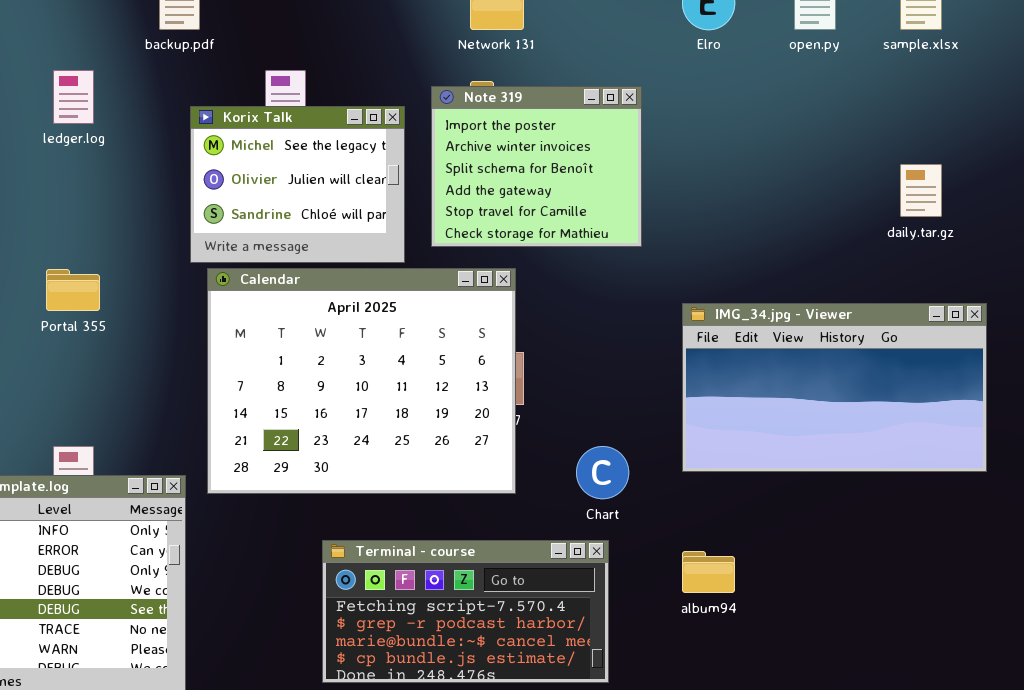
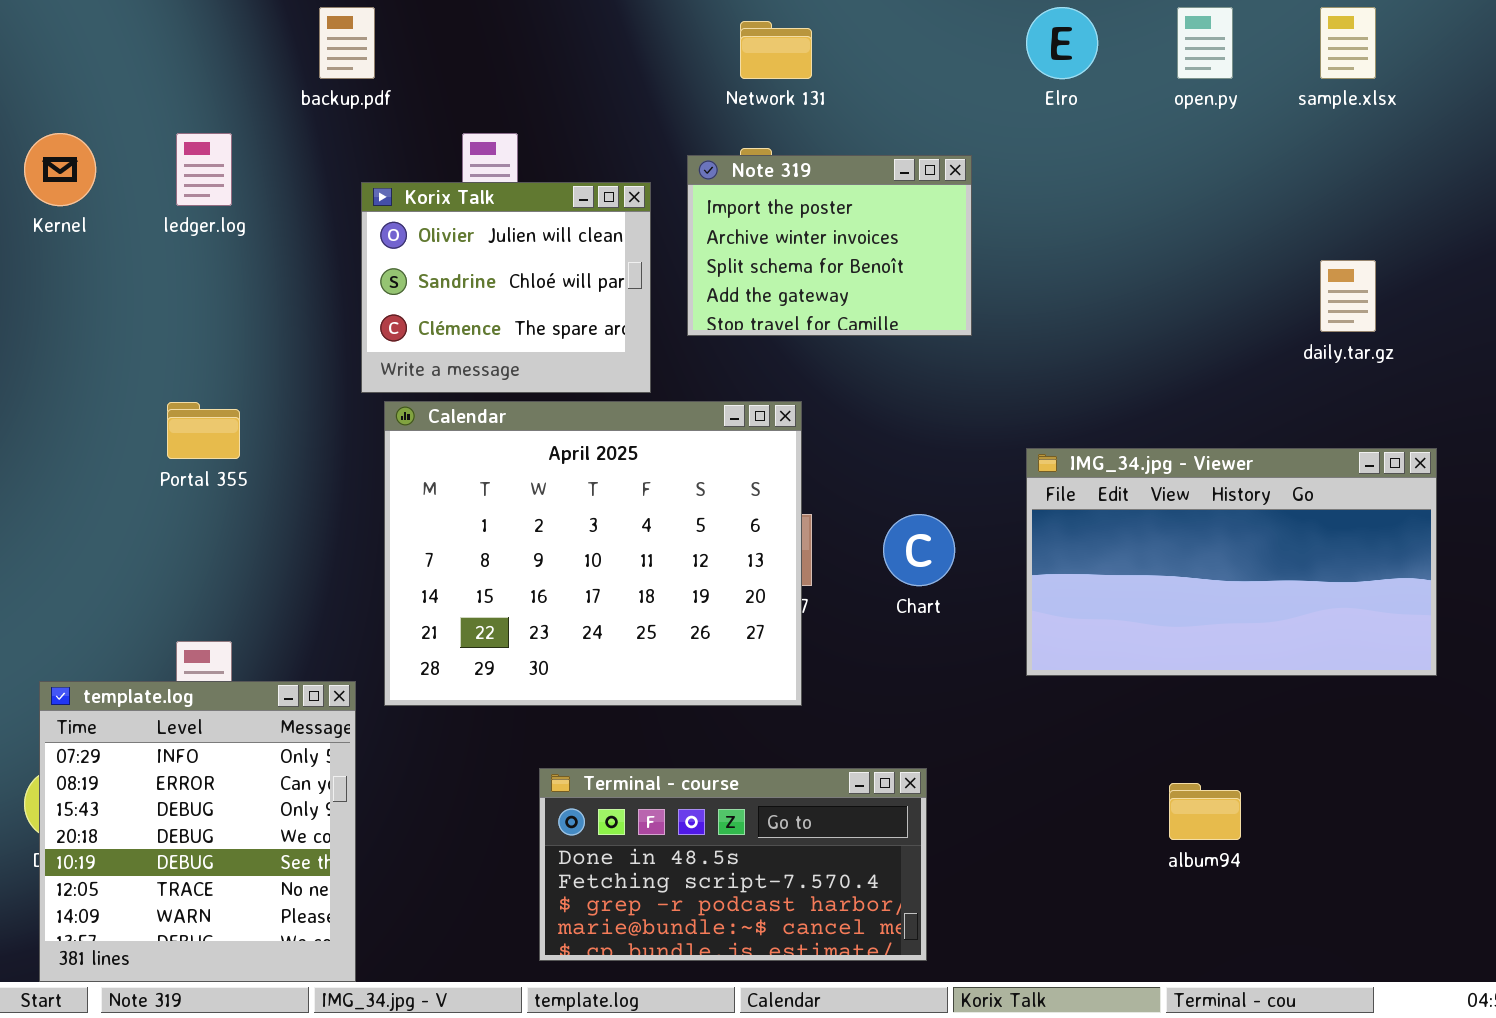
Note 319: [431,86,642,247] -> [687,155,972,336], resized
Korix Talk: [190,106,405,263] -> [361,182,651,393], scrolled down 1 row
Chart: [576,446,629,499] -> [883,514,955,586], moved
Terminal - course: [322,540,609,683] -> [539,768,927,961], scrolled up 1 row
album94: [682,551,735,593] -> [1169,783,1241,840], moved

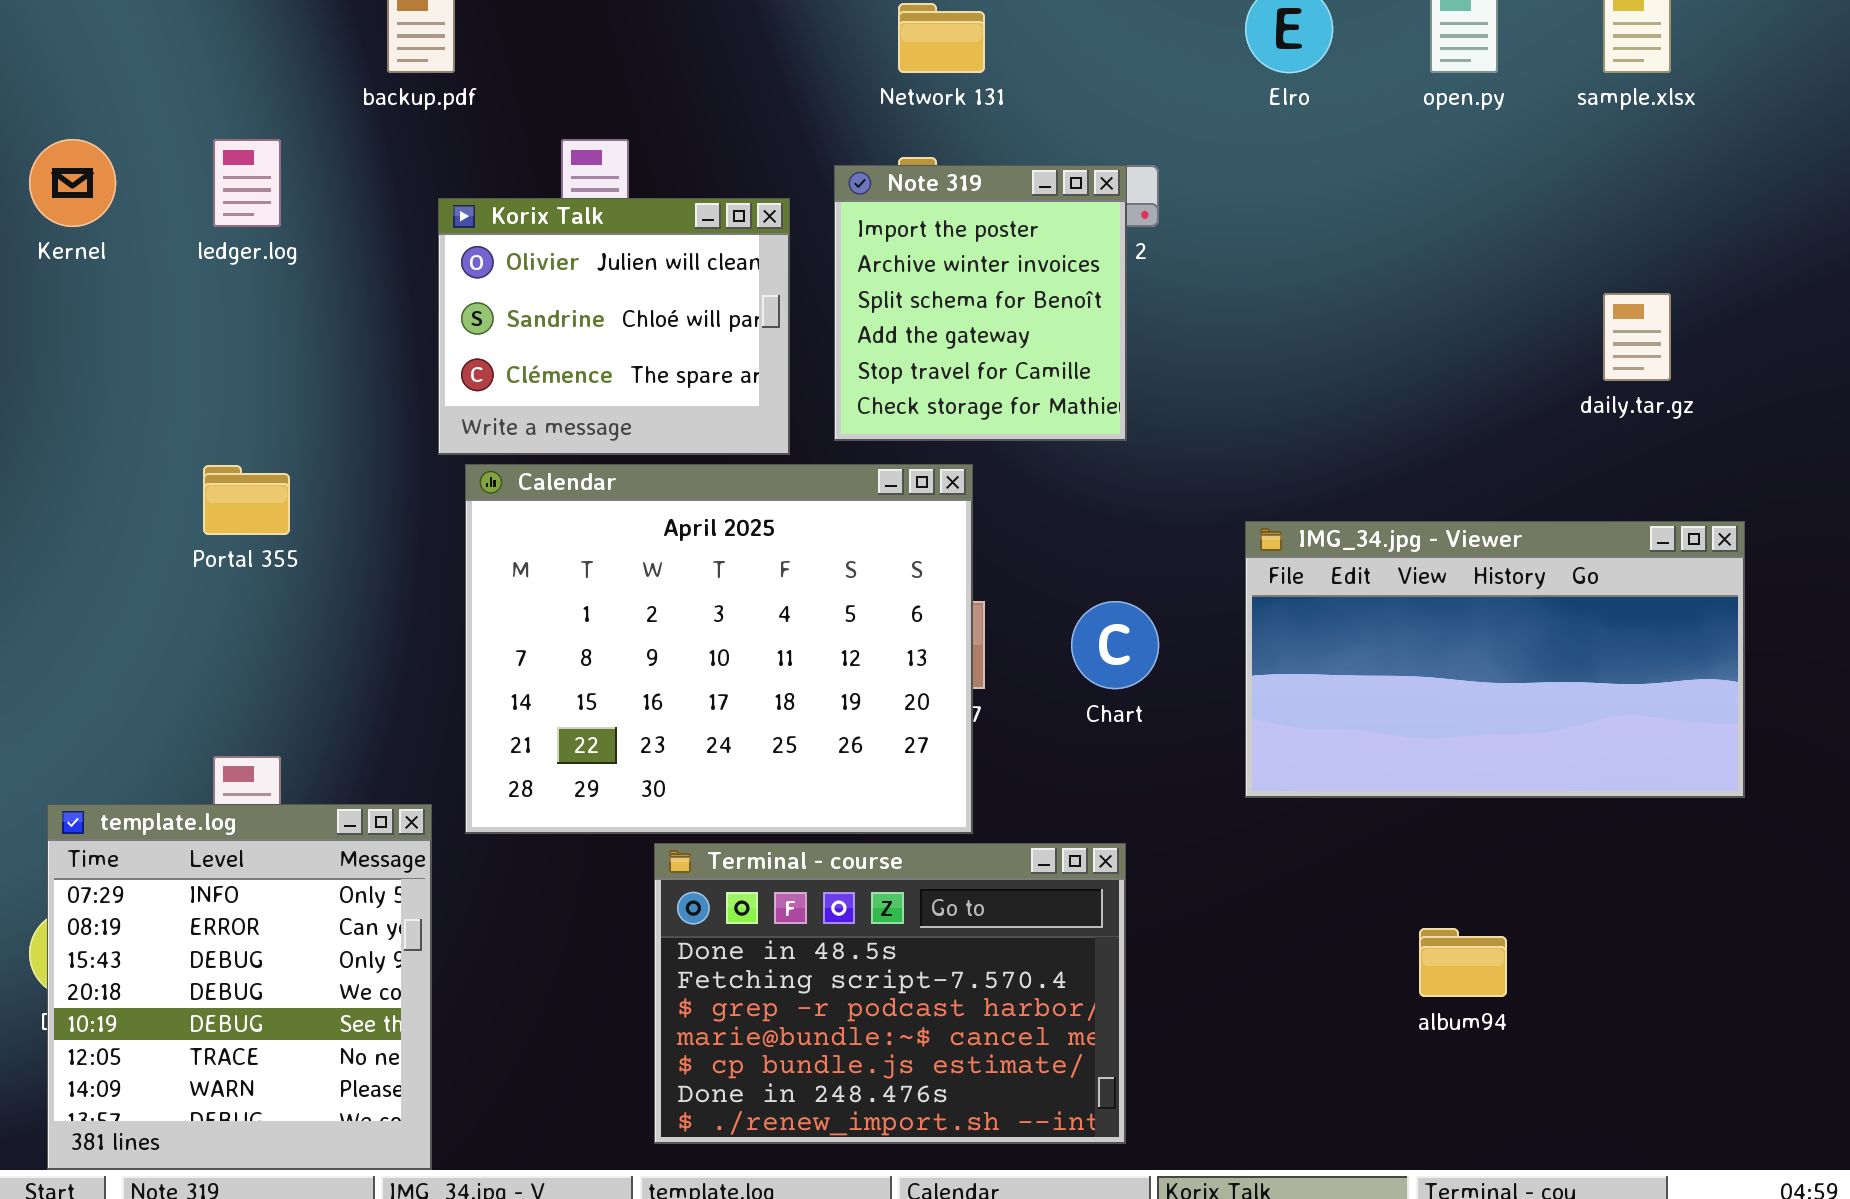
Note 319: [687,155,972,336] -> [834,165,1127,441], resized
Terminal - course: [539,768,927,961] -> [654,843,1126,1144], resized

